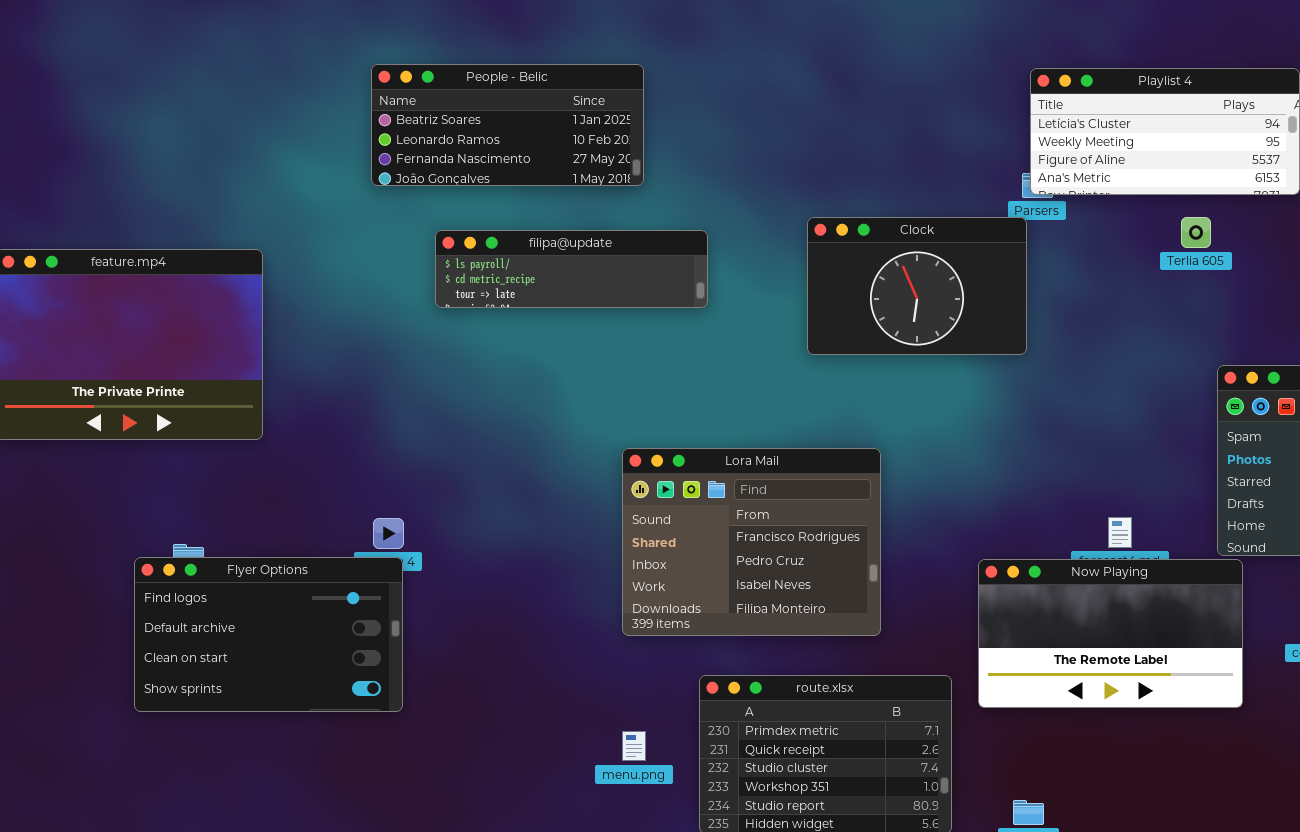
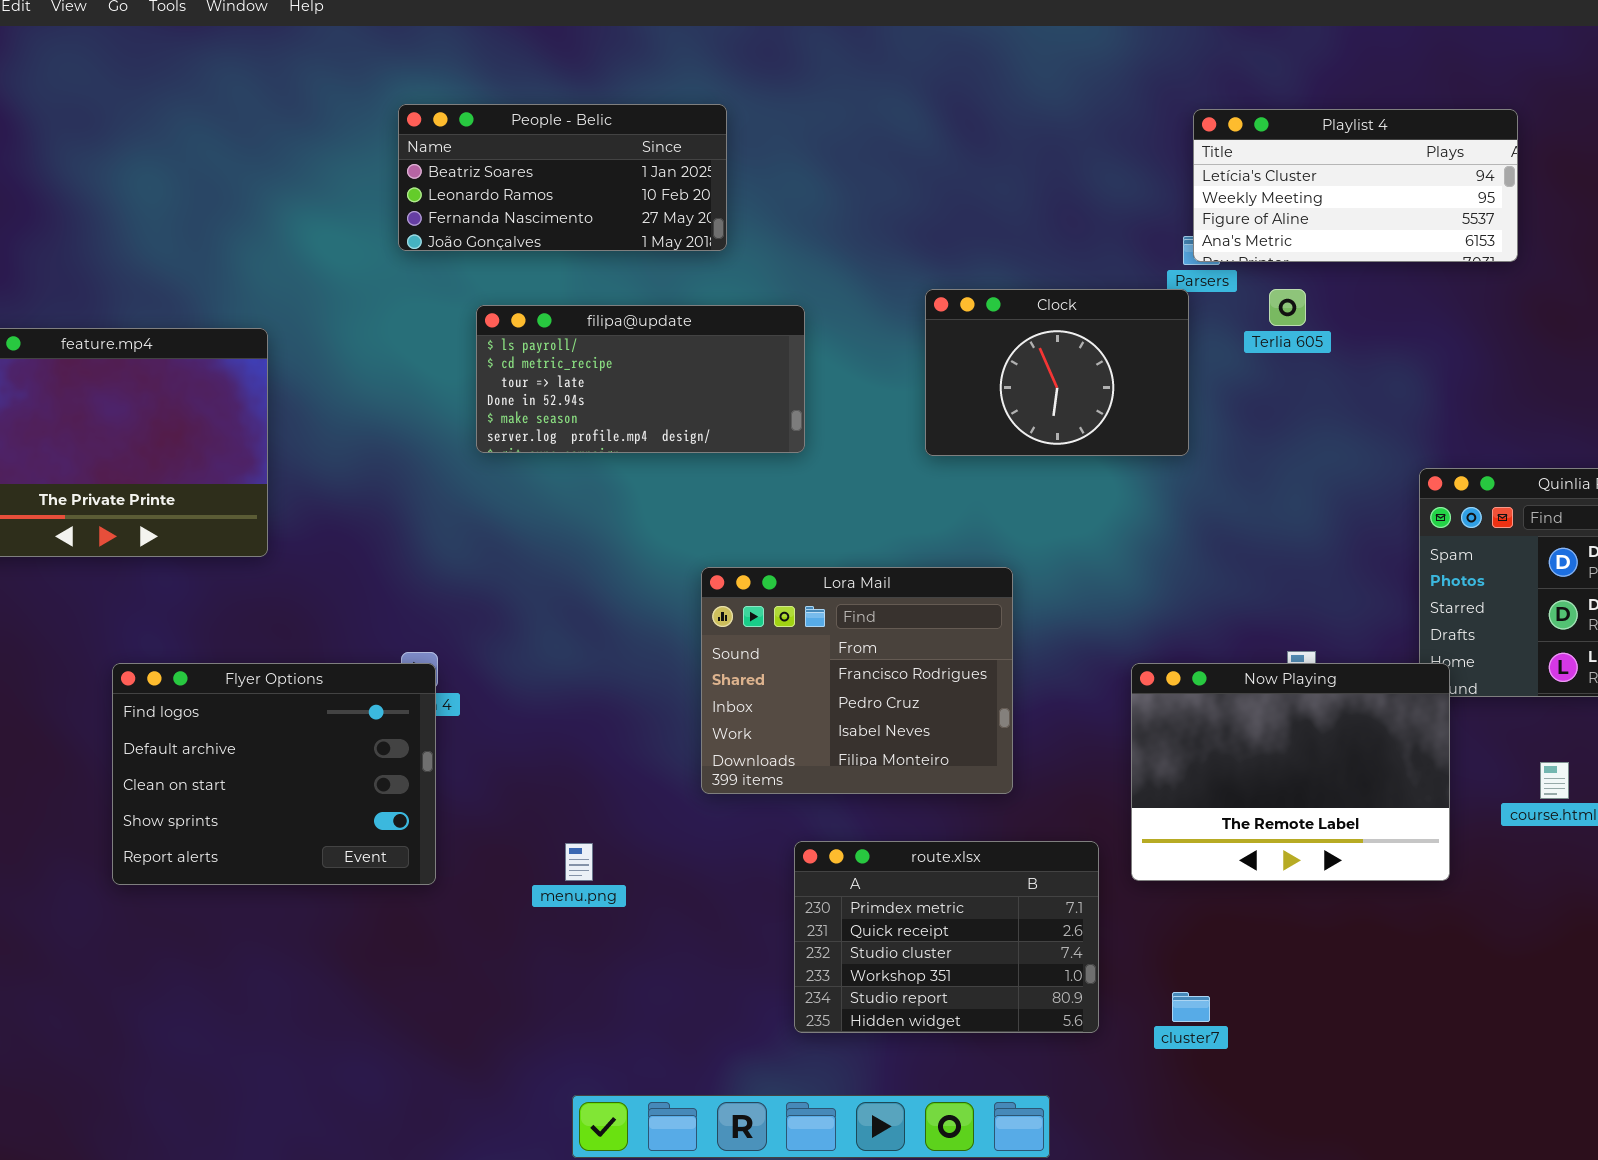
Terlia 605: [1181,217,1211,248] -> [1269,289,1306,326], moved
filipa@update: [435,230,708,308] -> [476,305,805,453], resized
Flyer Options: [134,557,403,712] -> [112,663,436,885], resized
Now Playing: [978,559,1243,708] -> [1131,663,1450,881], resized
menu.png: [622,731,646,761] -> [565,843,593,881], moved

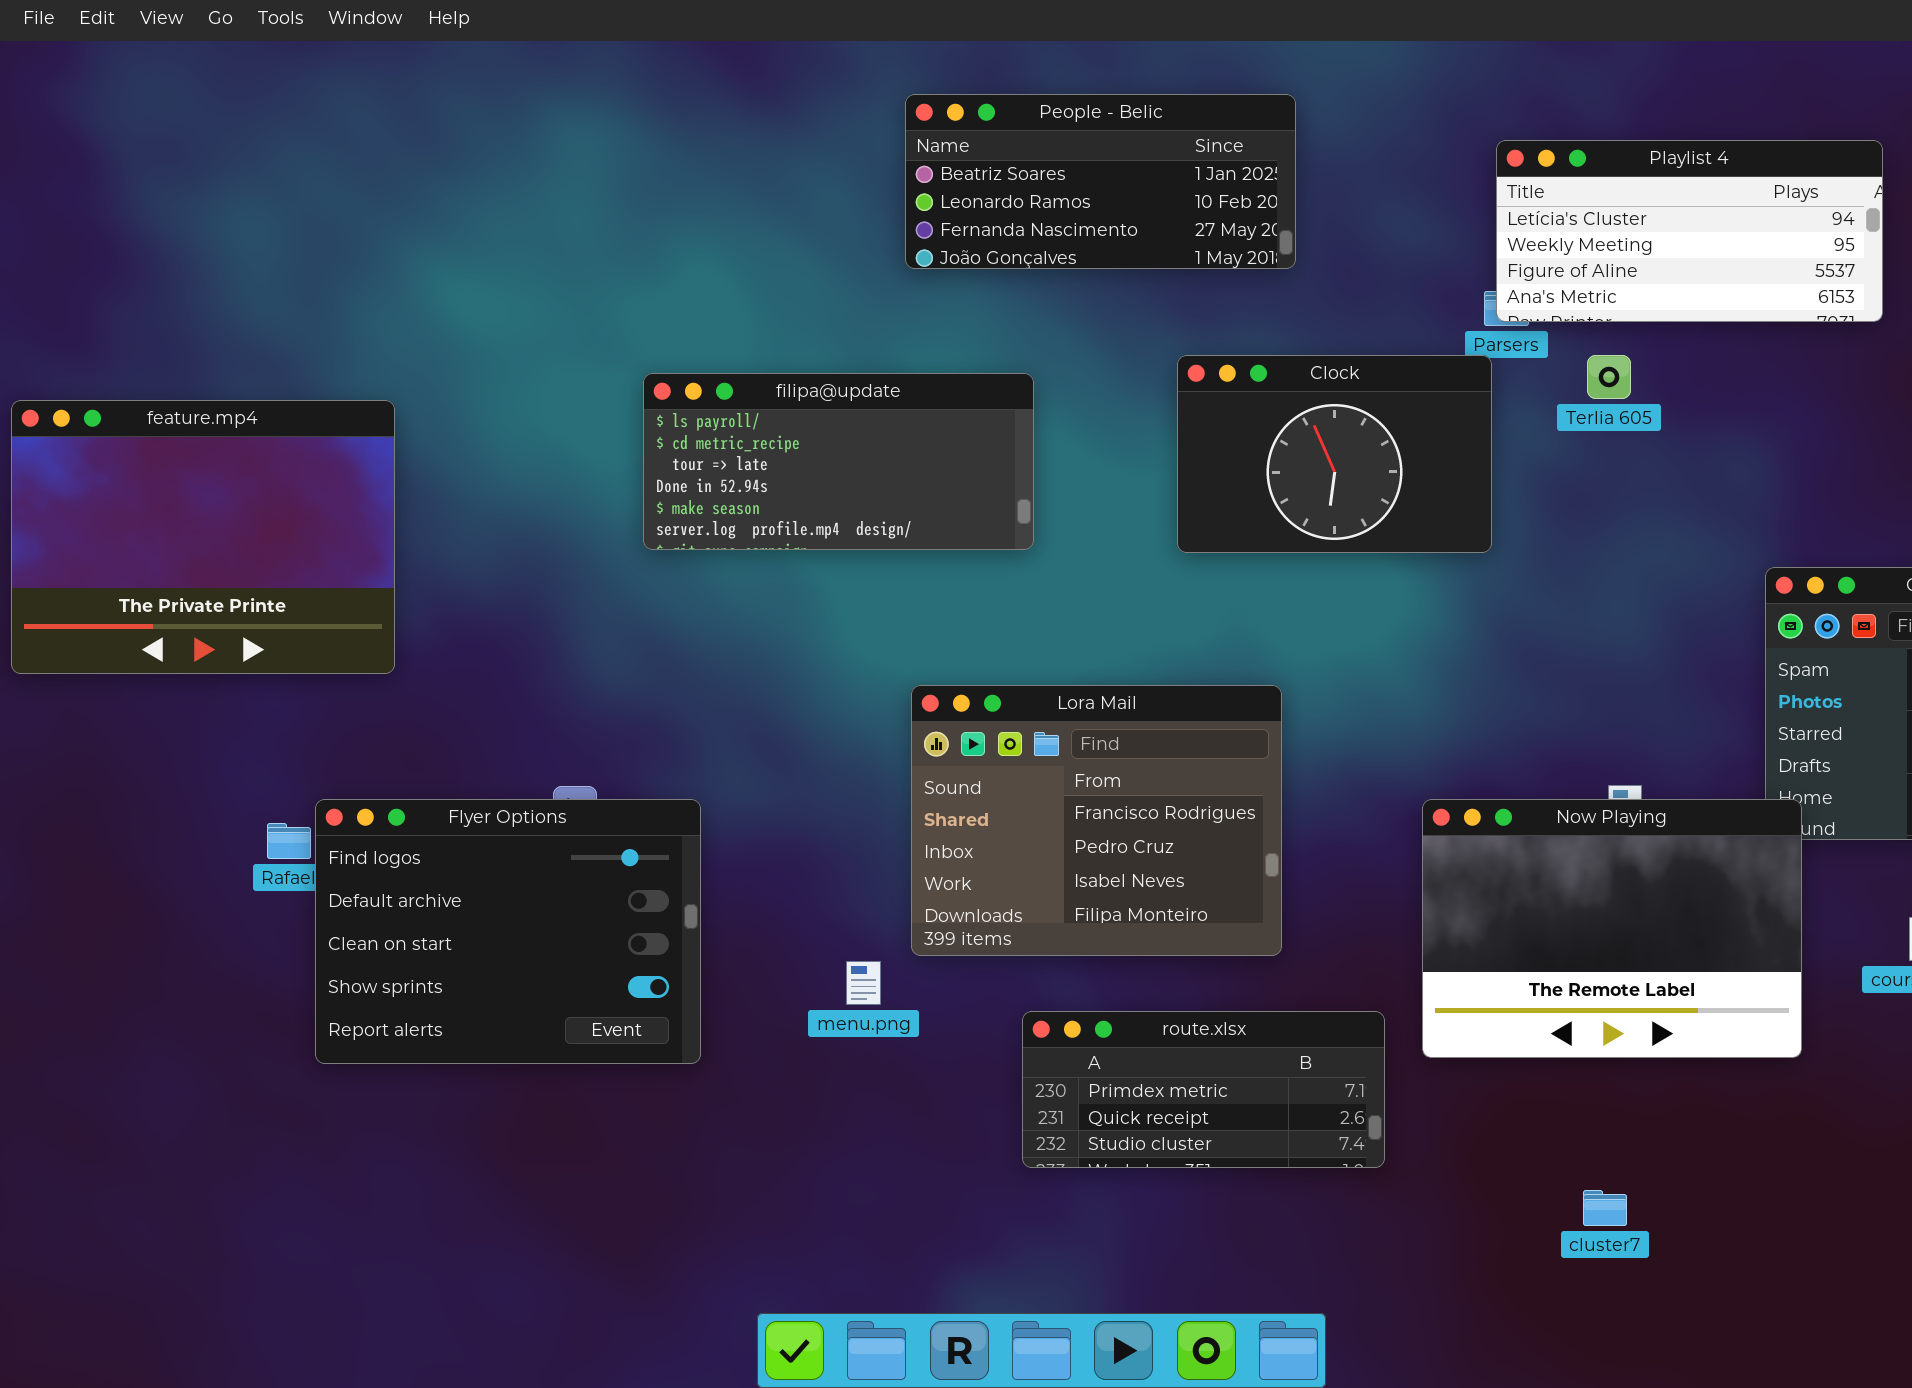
People - Belic: [398,104,727,251] -> [905,94,1296,269], moved
Flyer Options: [112,663,436,885] -> [315,799,701,1064], moved
route.xlsx: [794,841,1099,1033] -> [1022,1011,1385,1168], resized
menu.png: [565,843,593,881] -> [846,961,881,1005], moved
cluster7: [1172,992,1210,1022] -> [1583,1190,1627,1226], moved

